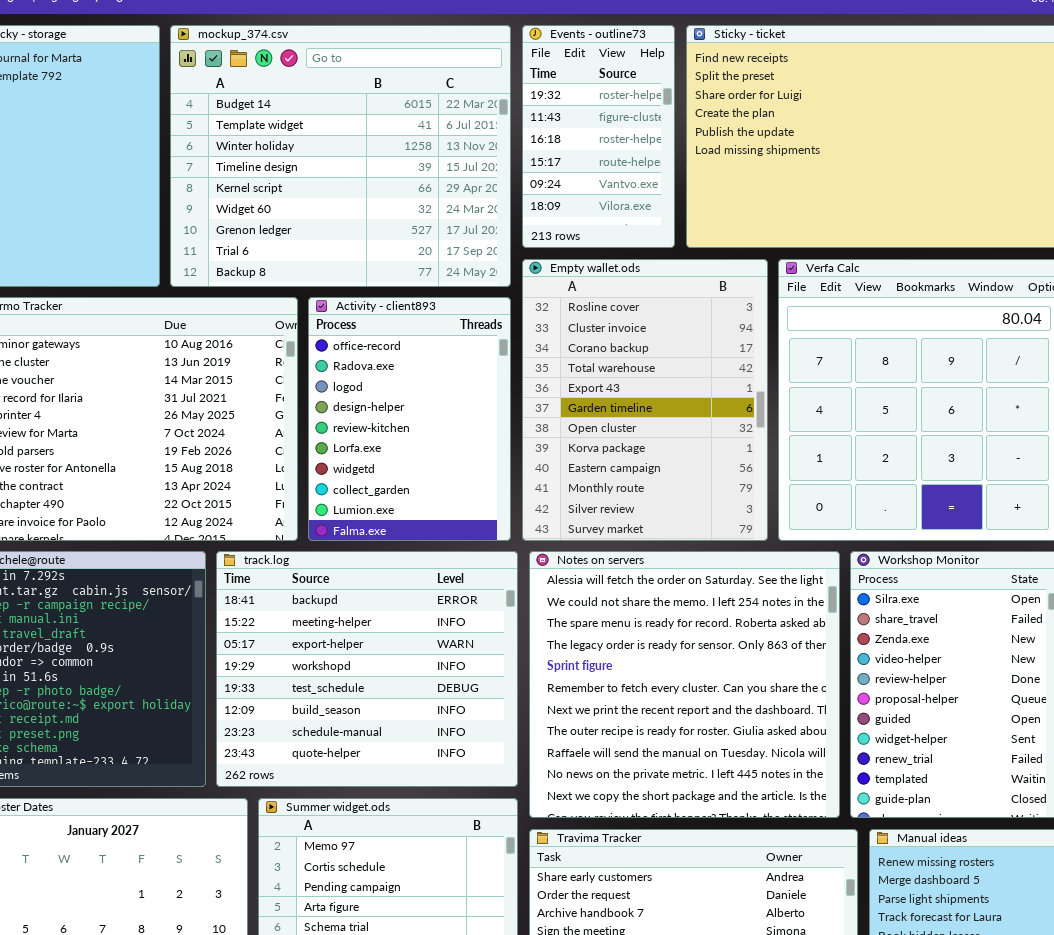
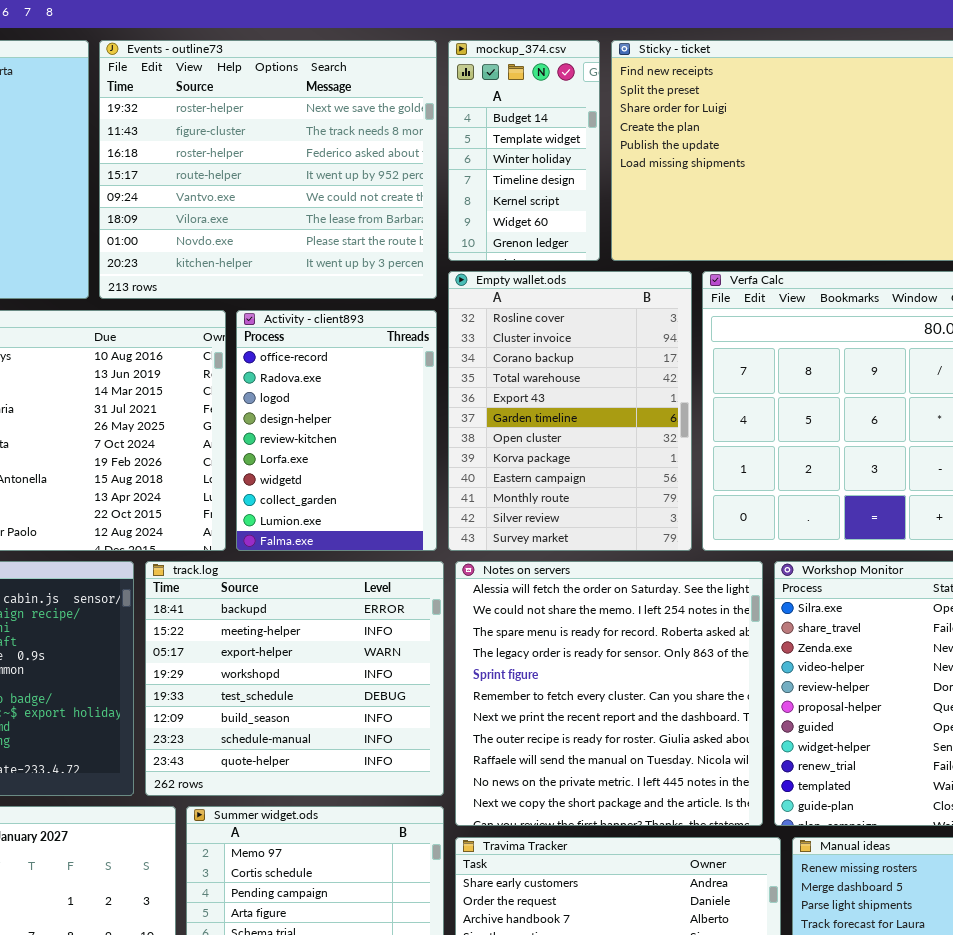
mockup_374.csv: [170,25,511,287] -> [448,40,600,261], moved, resized
Events - outline73: [522,25,675,248] -> [99,40,437,299], moved, resized

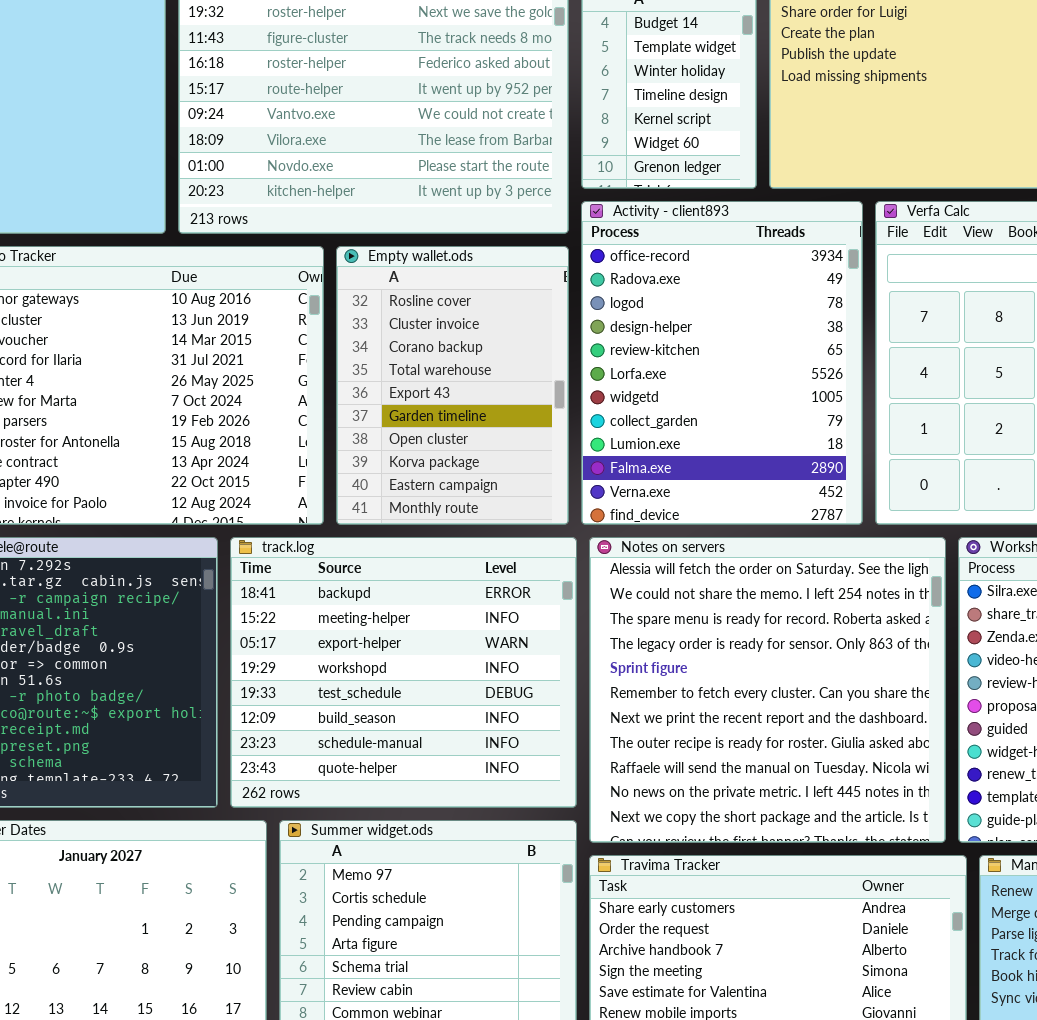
Empty wallet.ods: [448,271,692,551] -> [336,246,569,525], moved, resized
Activity - client893: [236,310,437,551] -> [581,201,863,525], moved, resized

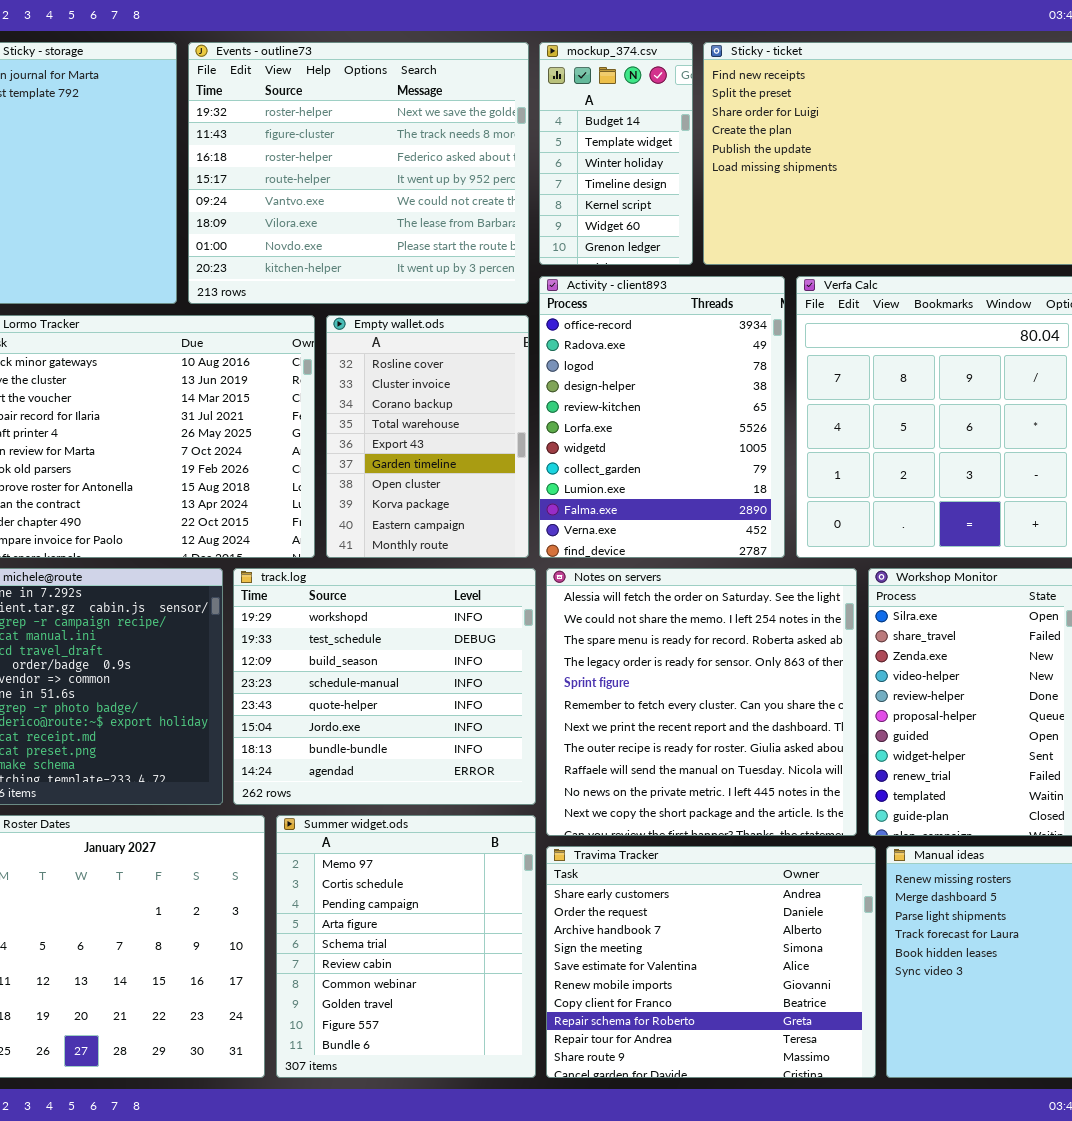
track.log: [230,537,577,808] -> [233,568,536,805], scrolled down 3 rows

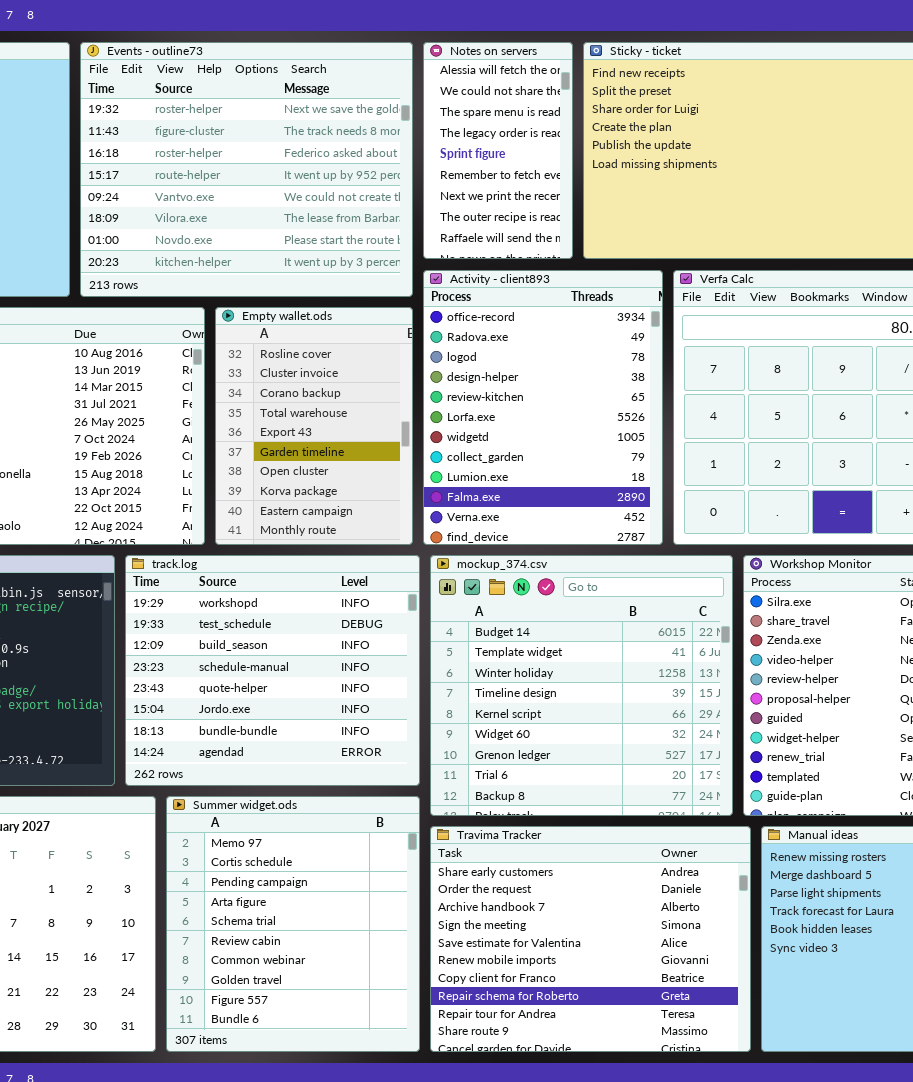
mockup_374.csv: [539,42,693,265] -> [430,555,733,816], moved, resized
Notes on servers: [546,568,857,836] -> [423,42,573,259], moved, resized

